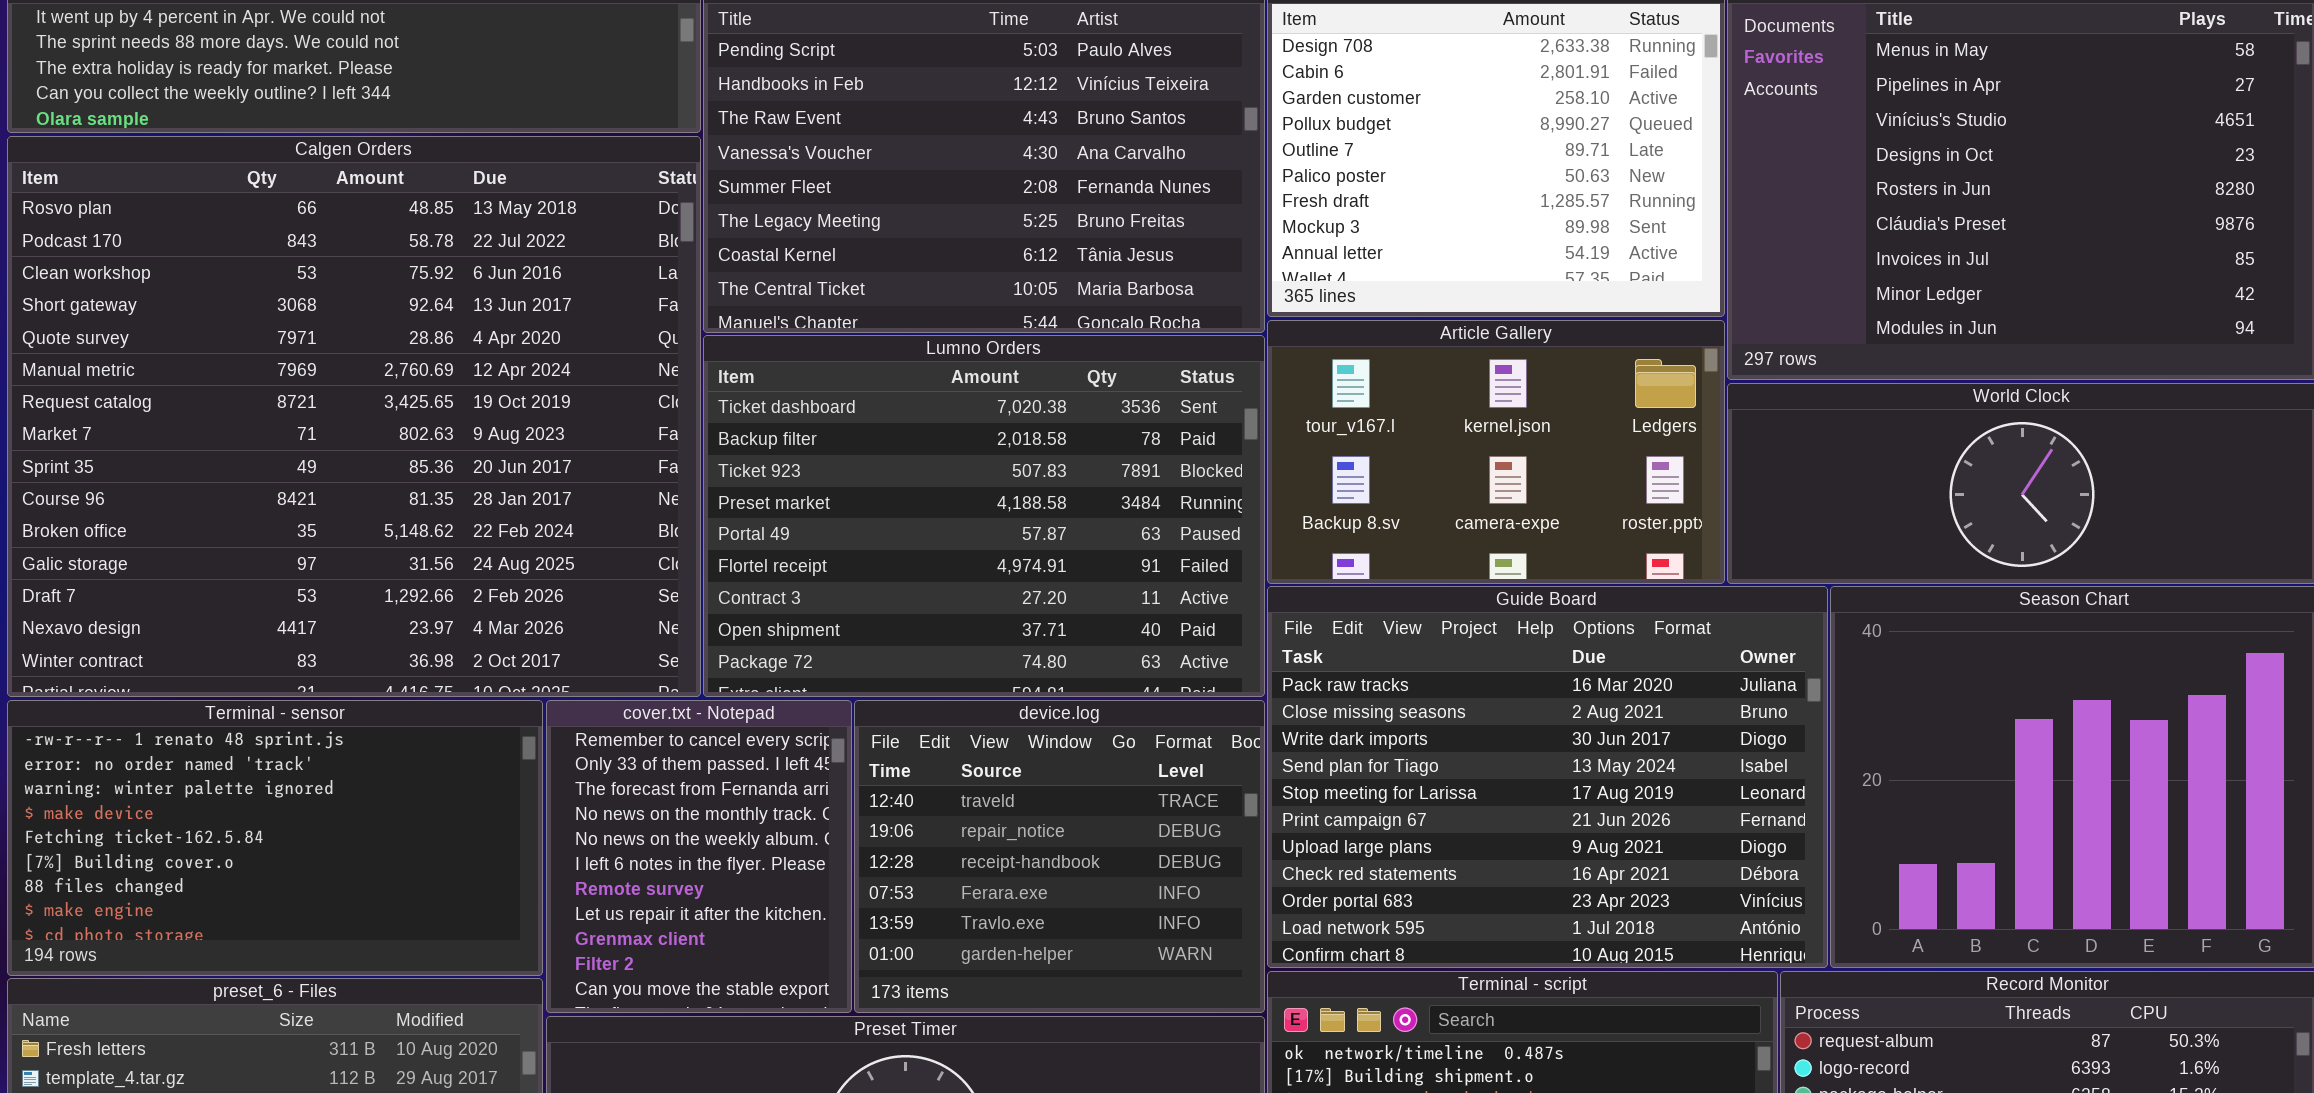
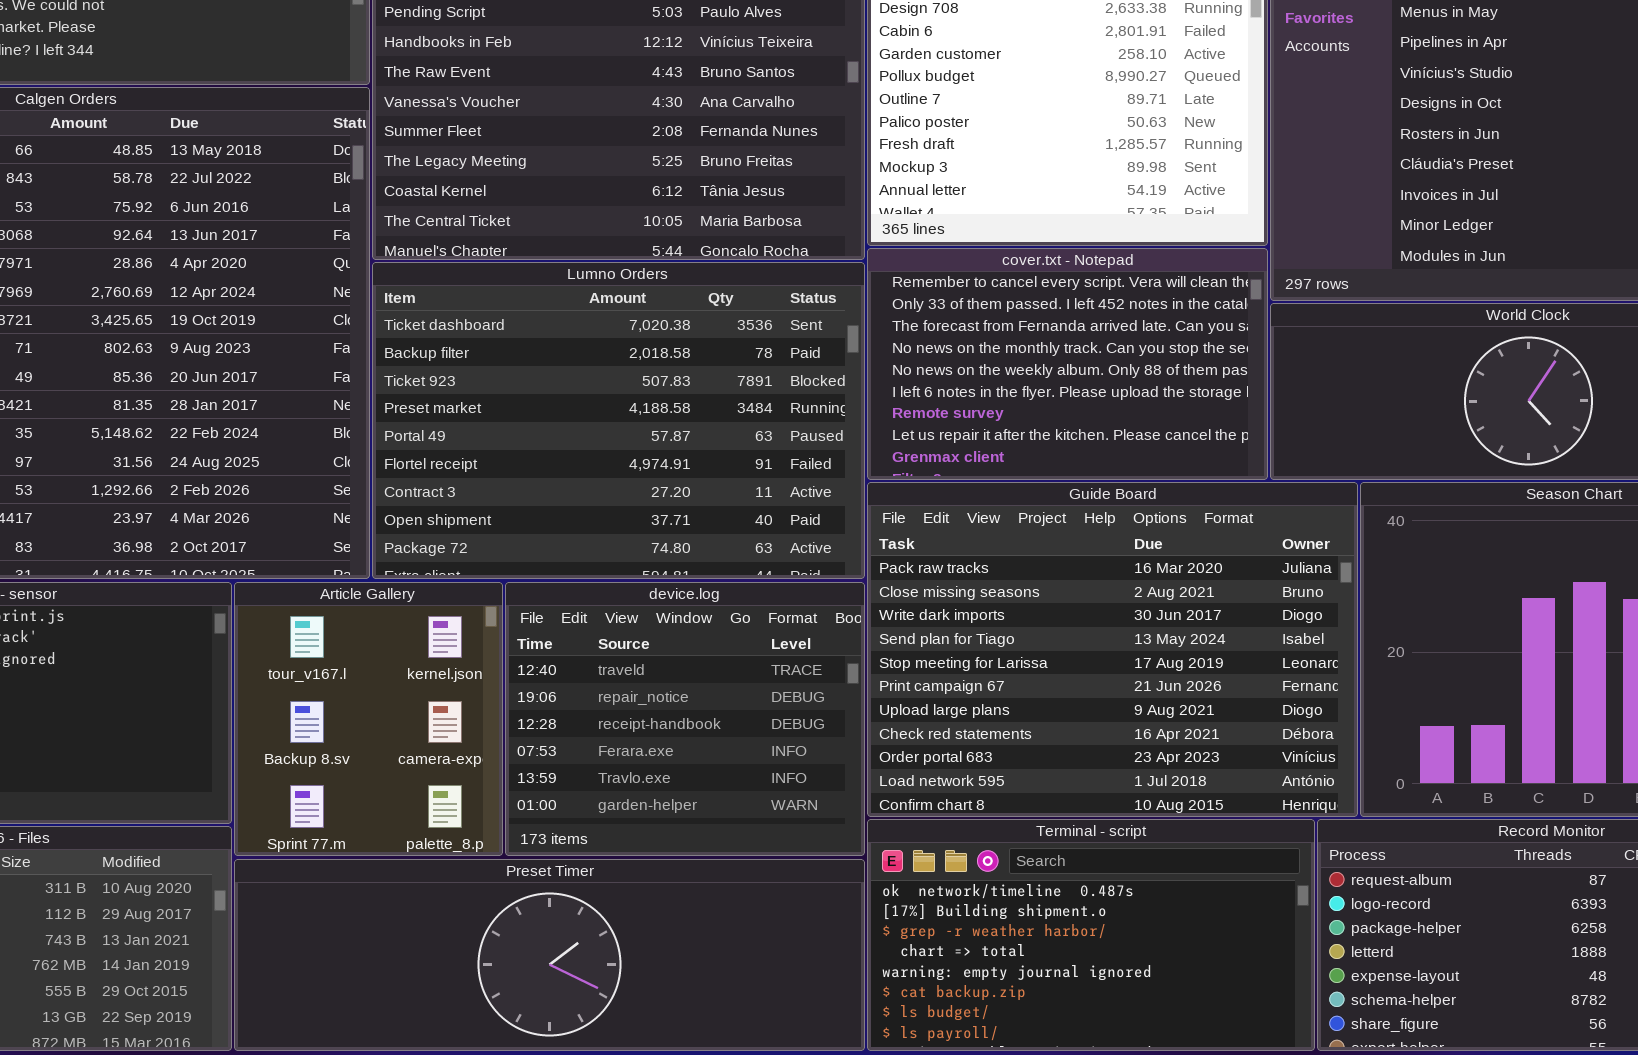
Article Gallery: [1267,320,1725,584] -> [234,582,503,856], moved, resized
cover.txt - Notepad: [546,700,852,1013] -> [867,248,1268,480], moved, resized

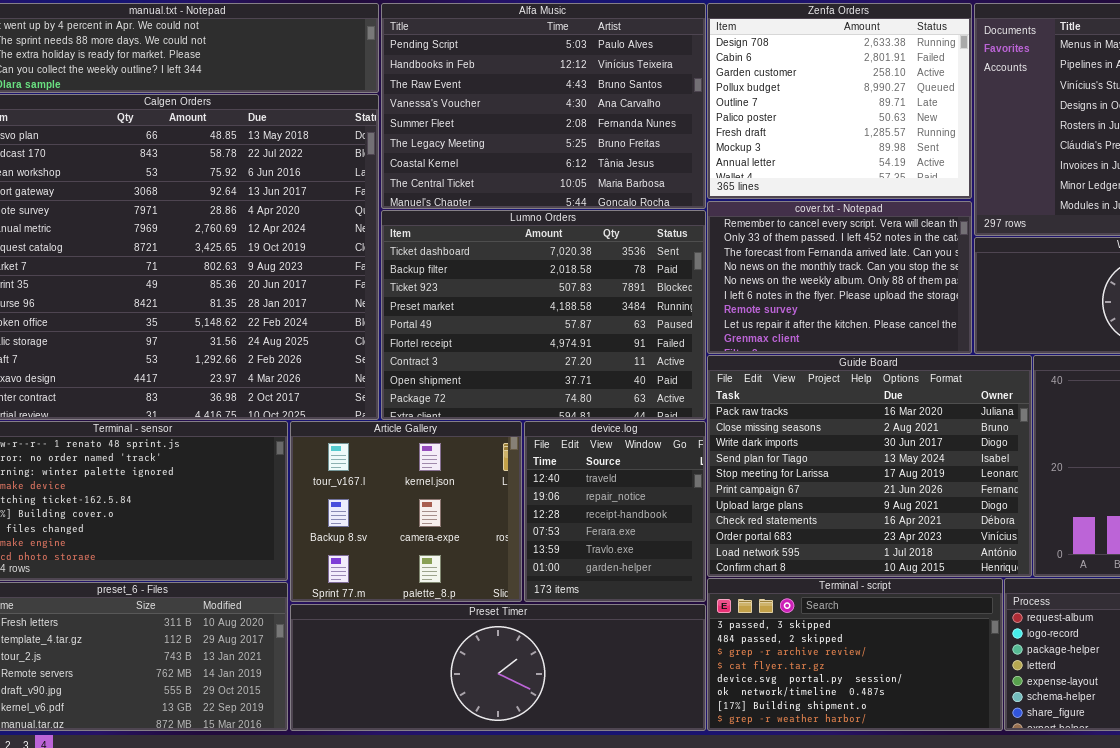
Article Gallery: [234,582,503,856] -> [290,421,522,602], resized
device.log: [505,582,865,856] -> [524,421,706,602], resized
Terminal - script: [867,819,1315,1051] -> [707,578,1003,731], scrolled up 5 rows

